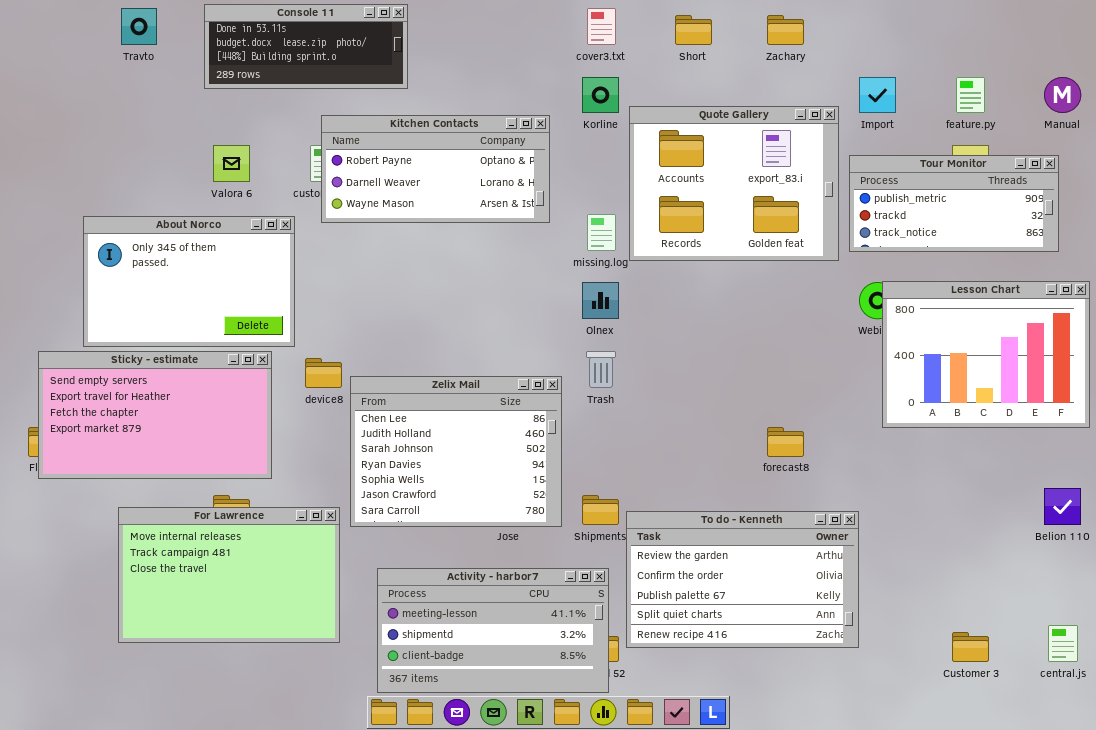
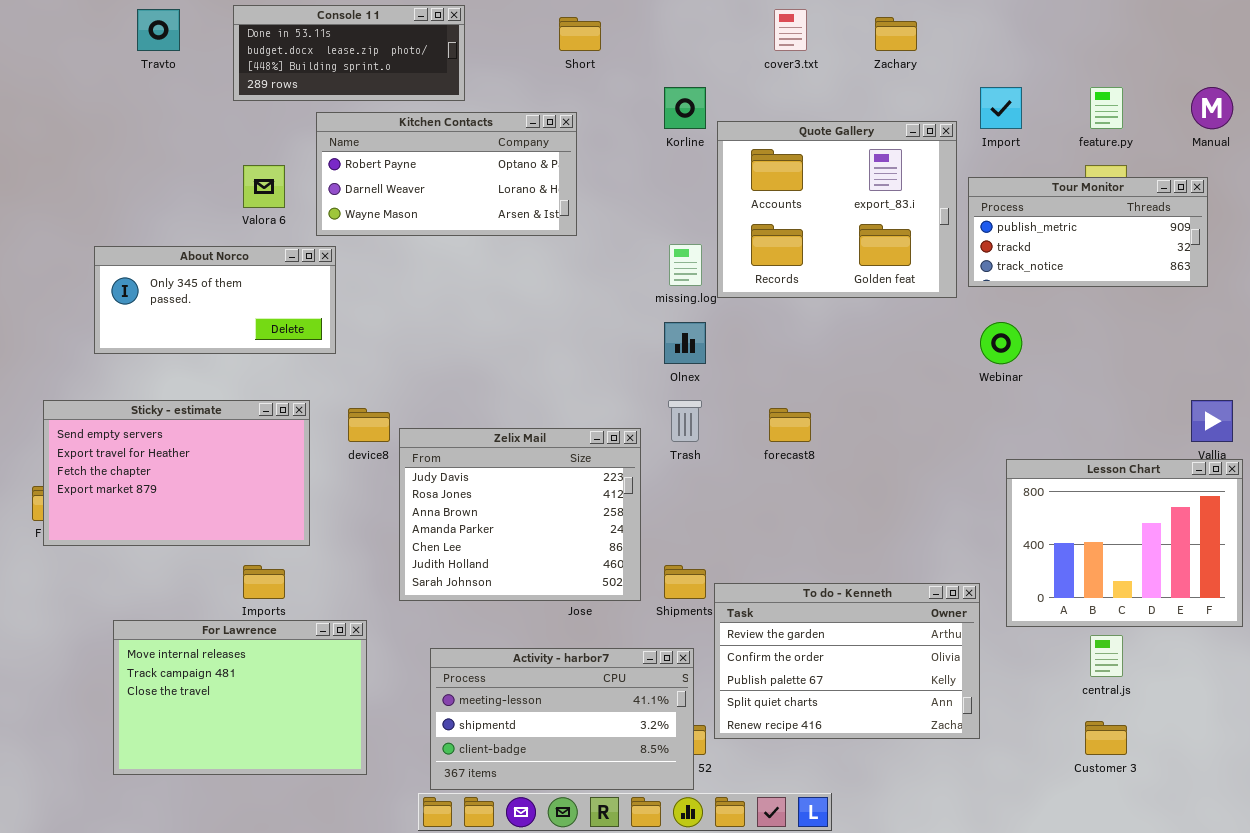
cover3.txt: [587,8,616,45] -> [774,9,807,51], moved
Short: [675,15,712,45] -> [559,17,601,51], moved
Kitchen Contacts: [321,115,550,223] -> [316,112,577,236], moved
About Norco: [83,216,295,347] -> [94,246,336,354], resized
Lesson Chart: [882,281,1090,428] -> [1006,459,1243,627], moved
Zelix Mail: [350,376,562,527] -> [399,428,641,601], scrolled up 4 rows
forecast8: [767,427,804,457] -> [769,408,811,442], moved
For Lawrence: [118,507,340,643] -> [113,620,367,775], moved
central.js: [1048,625,1078,662] -> [1090,635,1123,677], moved

